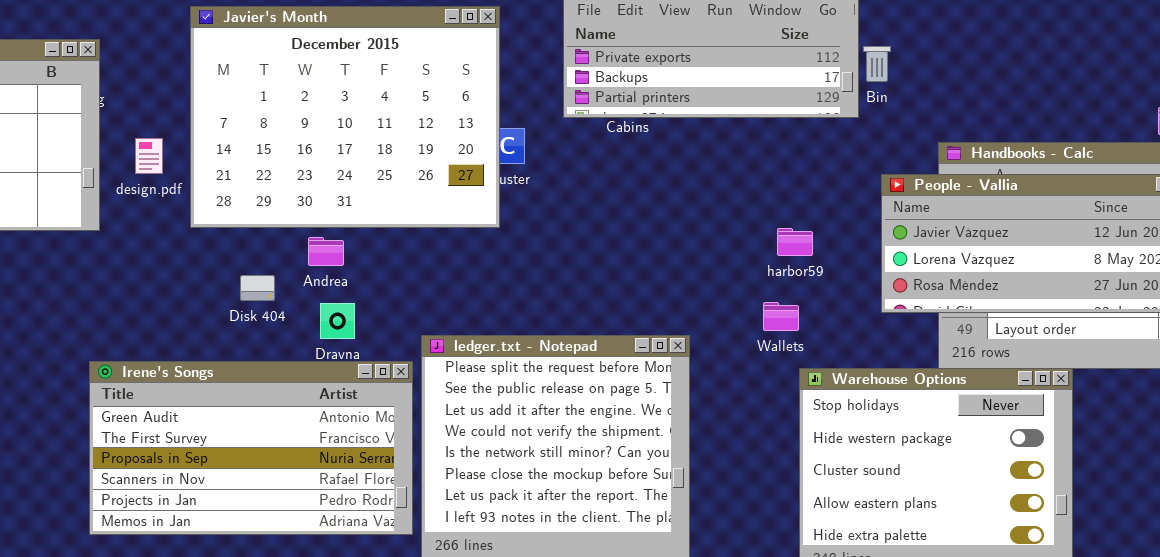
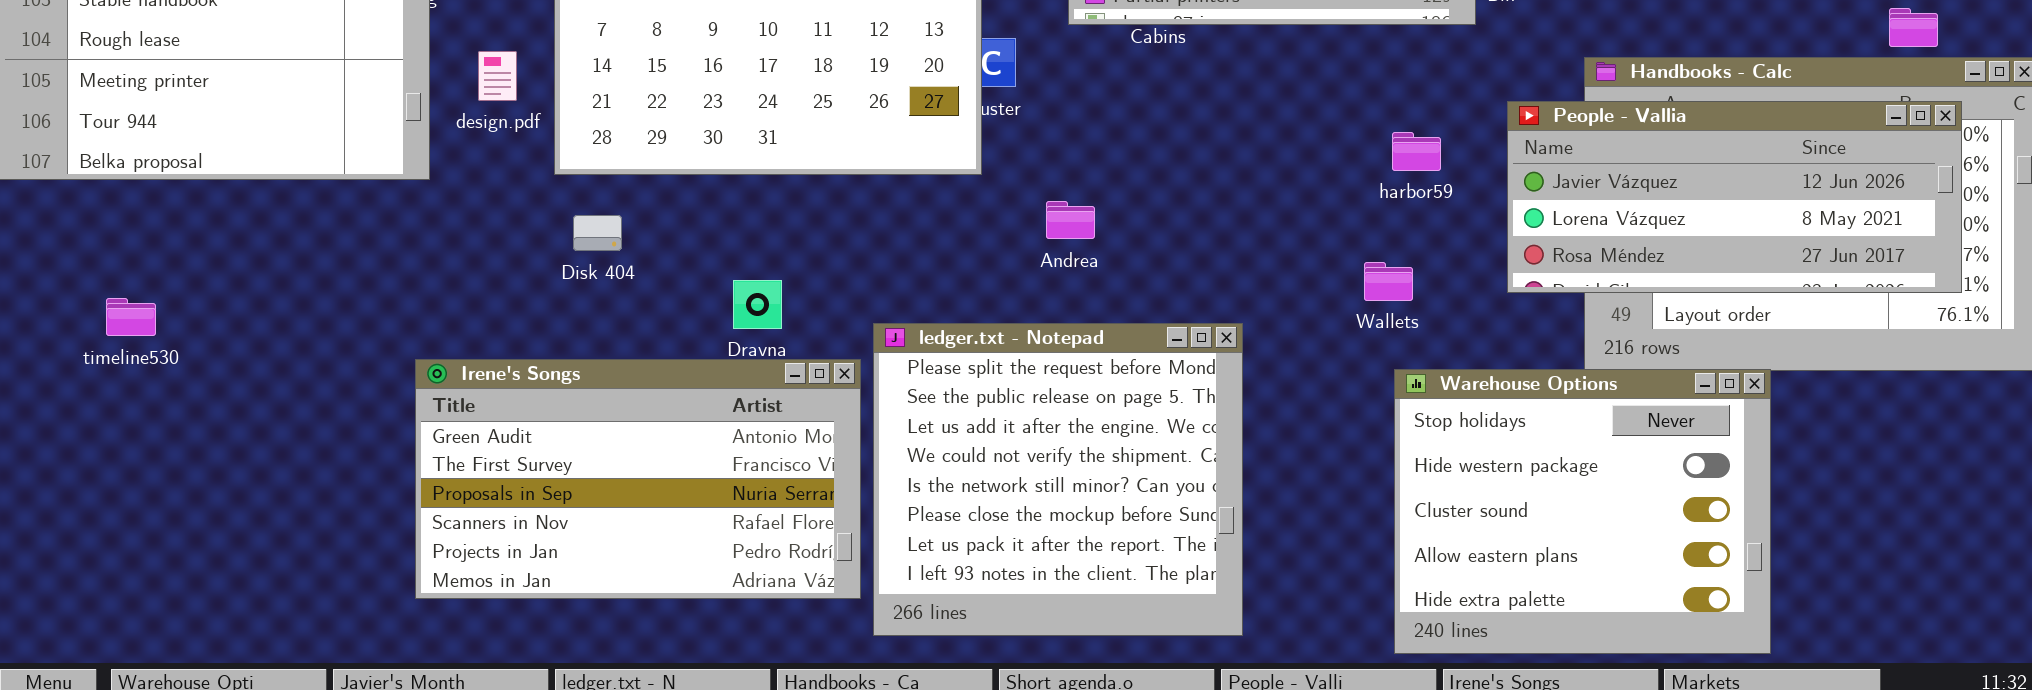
harbor59: [777,228,813,256] -> [1392,132,1441,171], moved
Andrea: [308,237,344,266] -> [1046,201,1095,239], moved
Disk 404: [240,275,275,301] -> [573,215,622,251], moved
Wallets: [763,302,799,331] -> [1364,262,1413,301], moved

